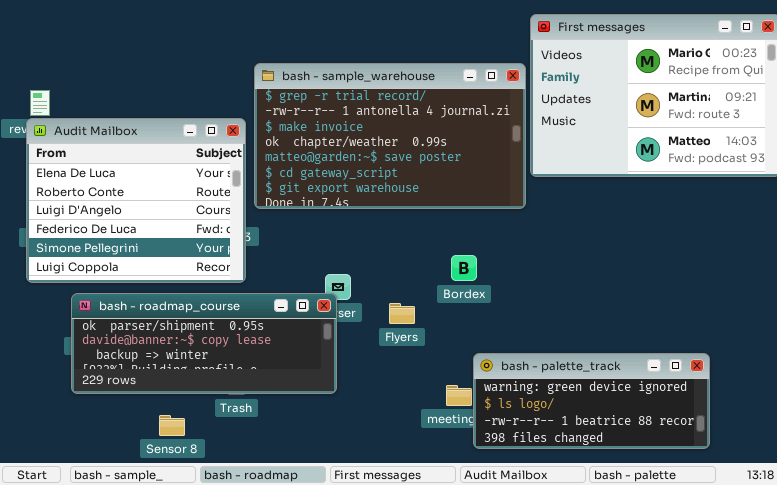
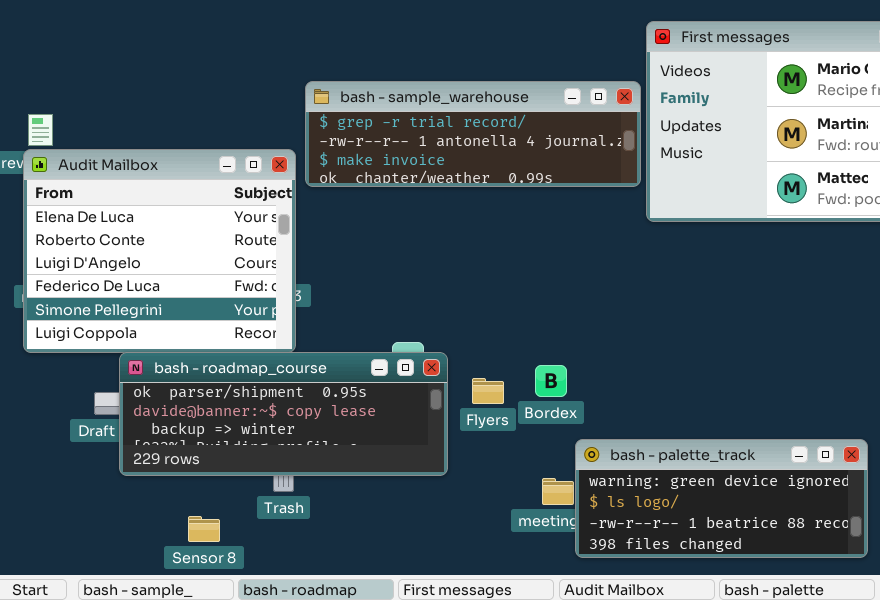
bash - sample_warehouse: [254,63,526,209] -> [305,81,641,187], resized
Bordex: [451,255,477,281] -> [535,365,567,397], moved
bash - roadmap_course: [71,293,337,394] -> [119,352,448,476], moved

